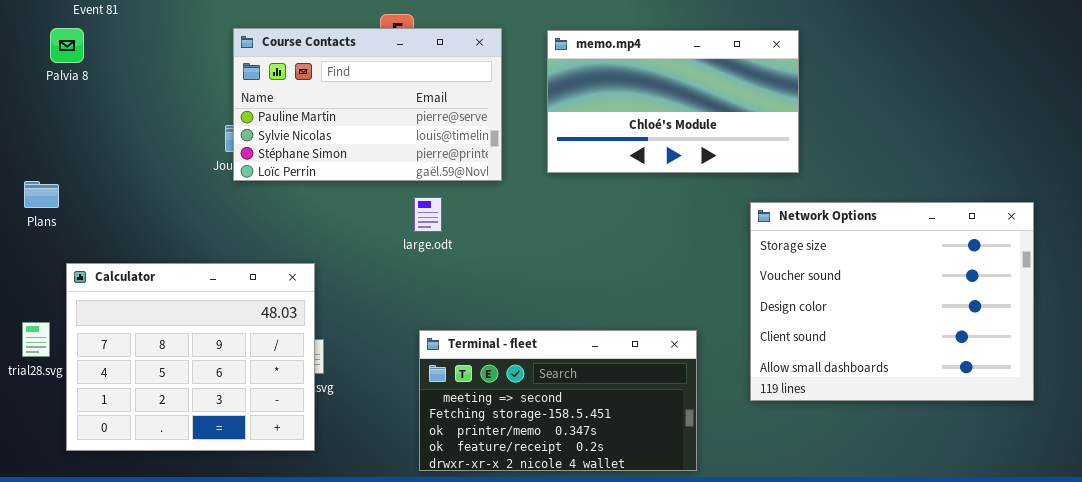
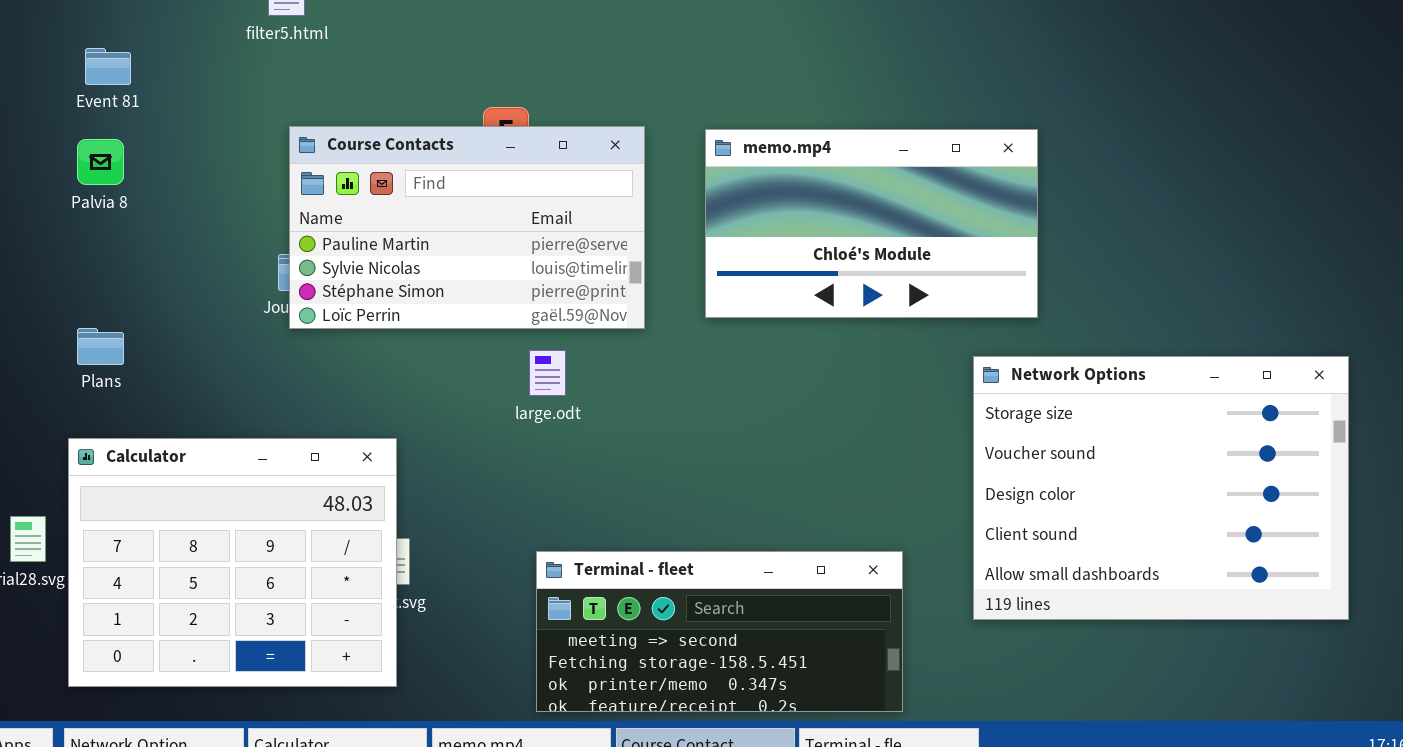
Palvia 8: [50,28,84,63] -> [77,139,124,185], moved
Plans: [24,181,59,208] -> [77,328,124,365], moved
Terminal - fleet: [419,330,697,471] -> [536,551,903,712], resized

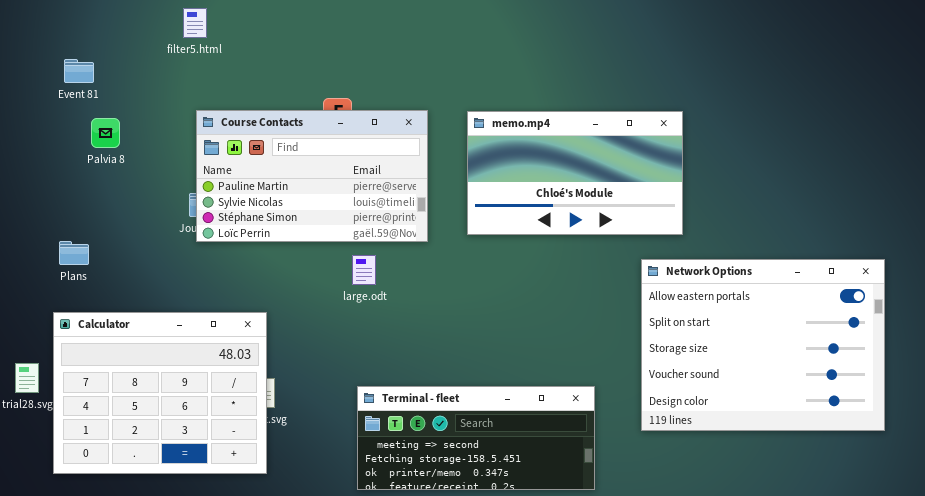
Palvia 8: [77,139,124,185] -> [91,118,120,148], moved
Network Options: [973,356,1349,620] -> [641,259,885,431], scrolled up 2 rows

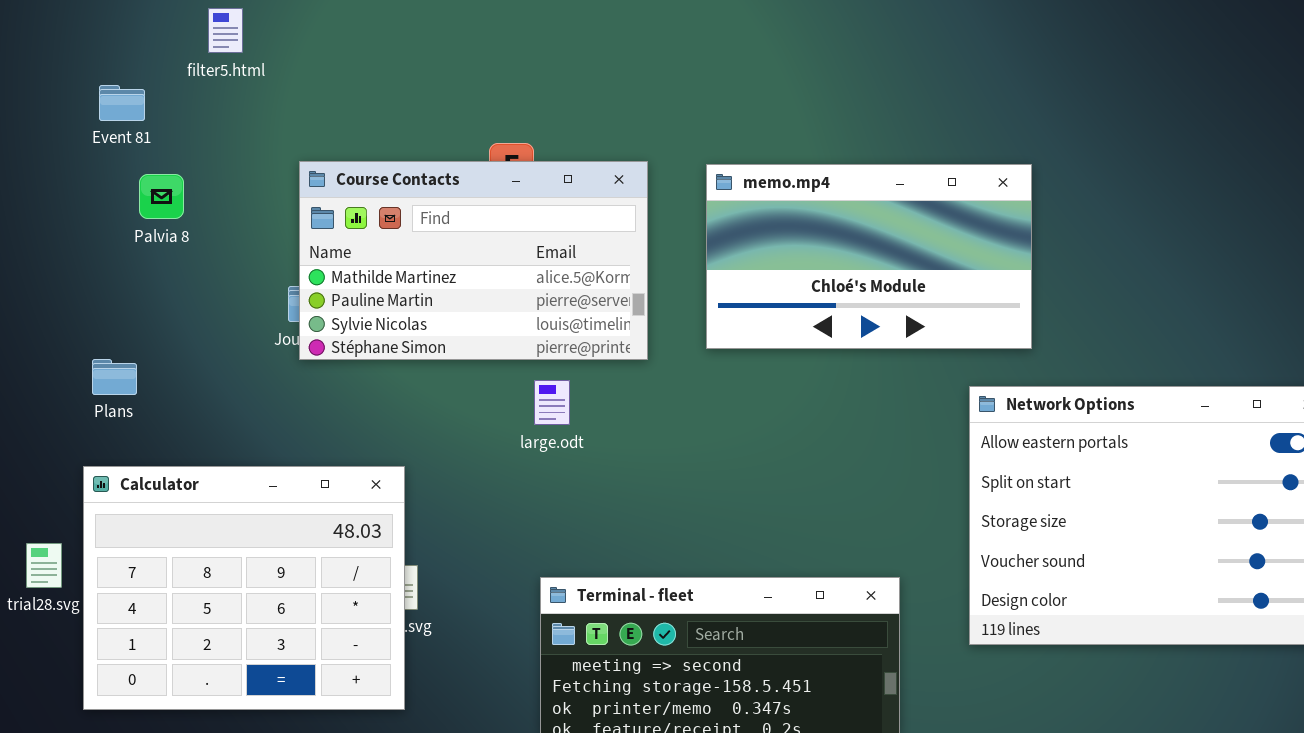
filter5.html: [183,8,207,38] -> [208,8,243,53], moved
Course Contacts: [196,110,428,242] -> [299,161,648,360], scrolled up 1 row

